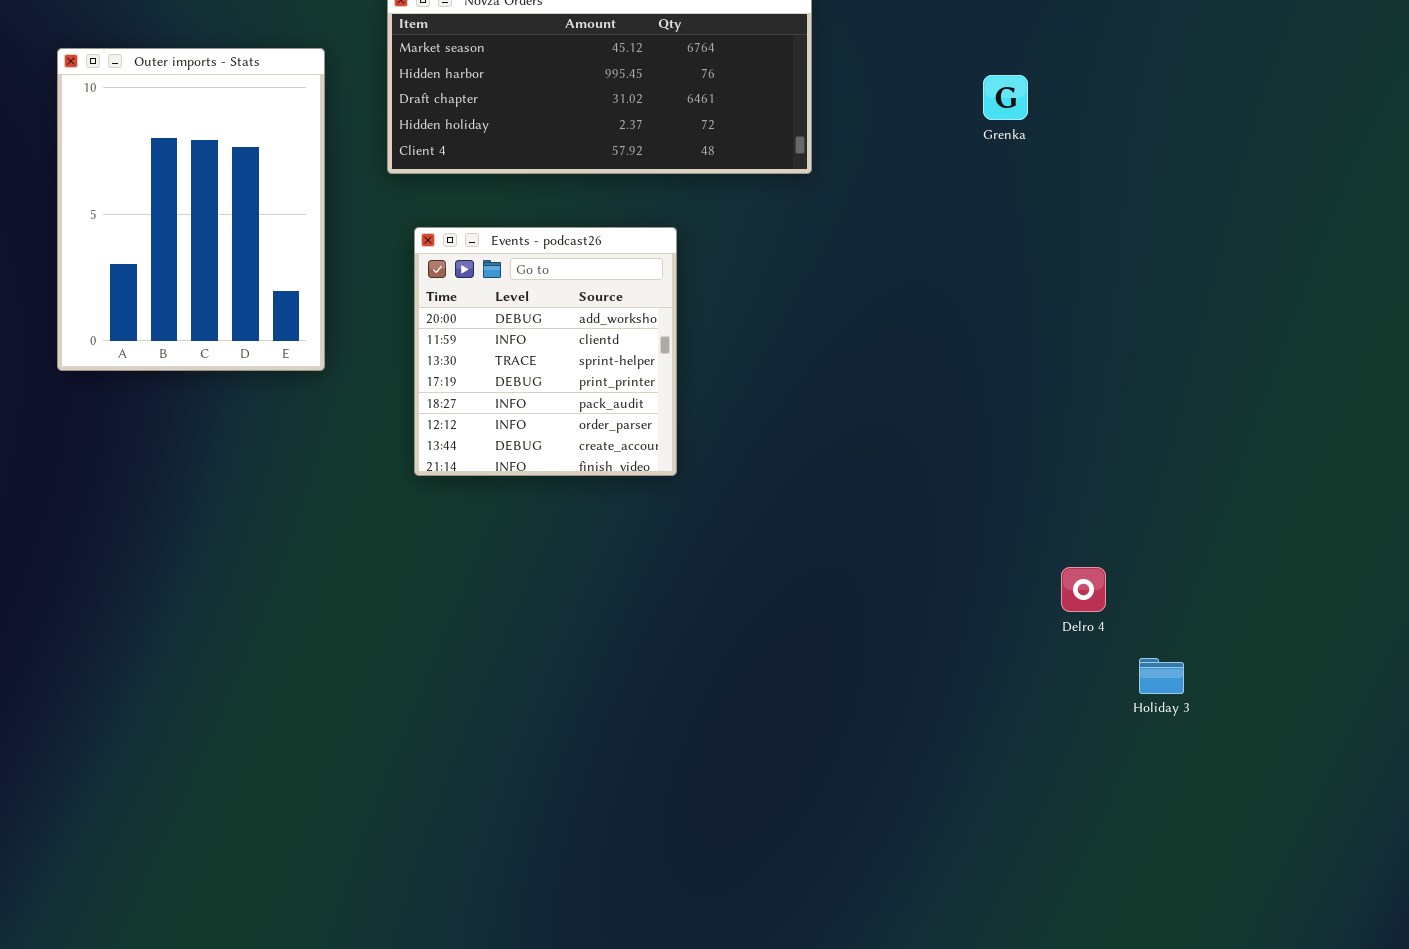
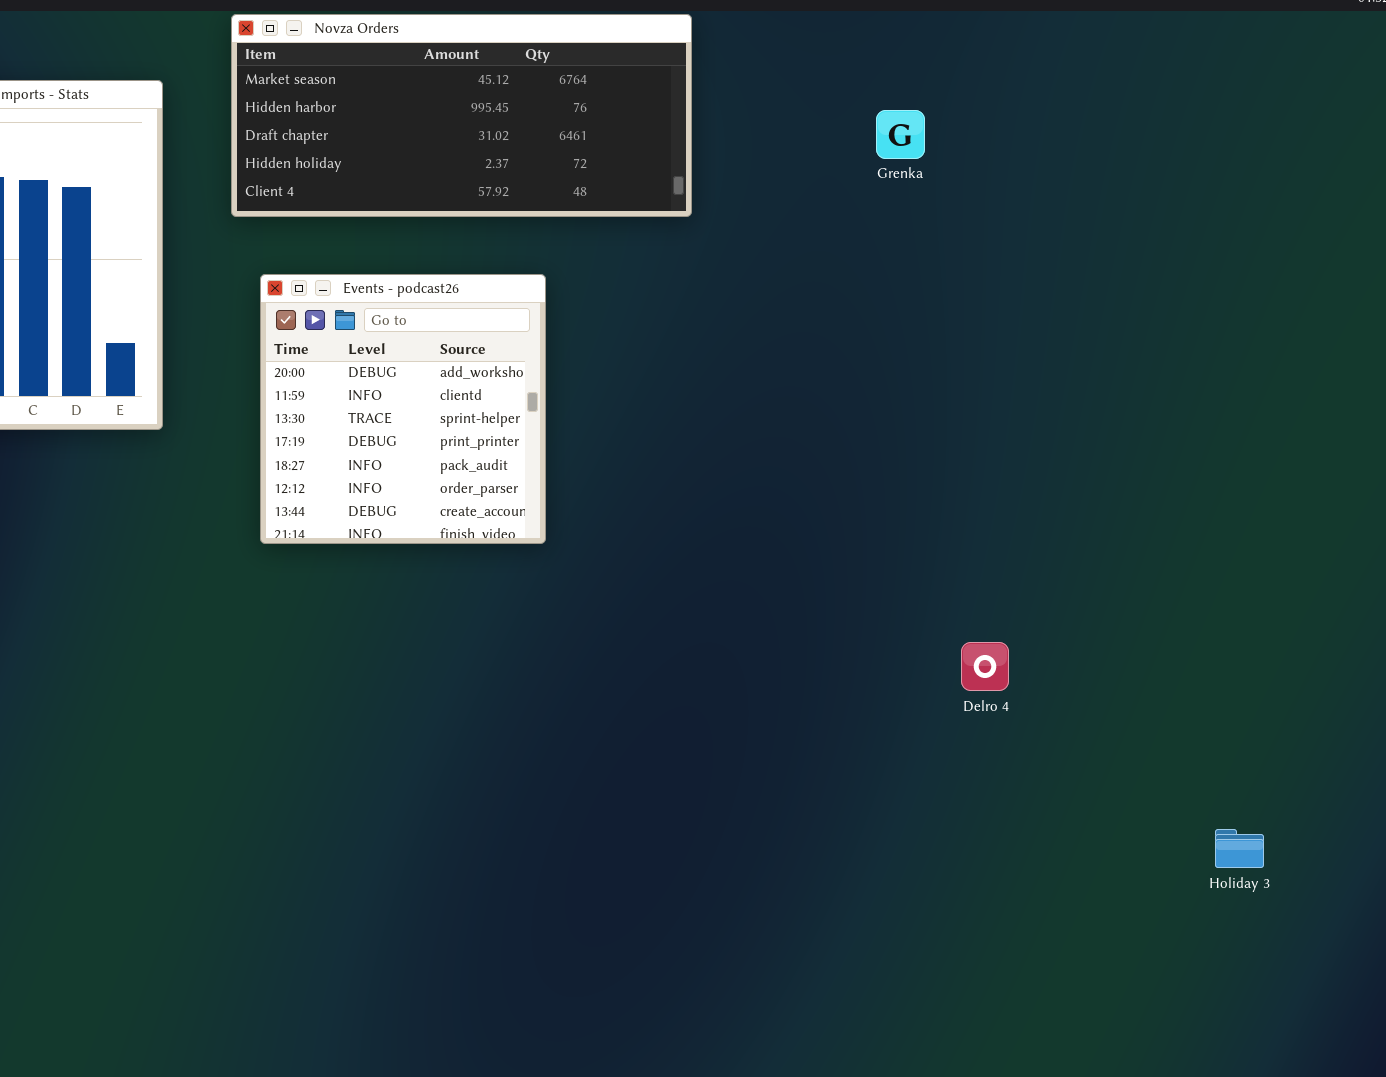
Holiday 3: [1139,658,1184,694] -> [1215,829,1264,868], moved

